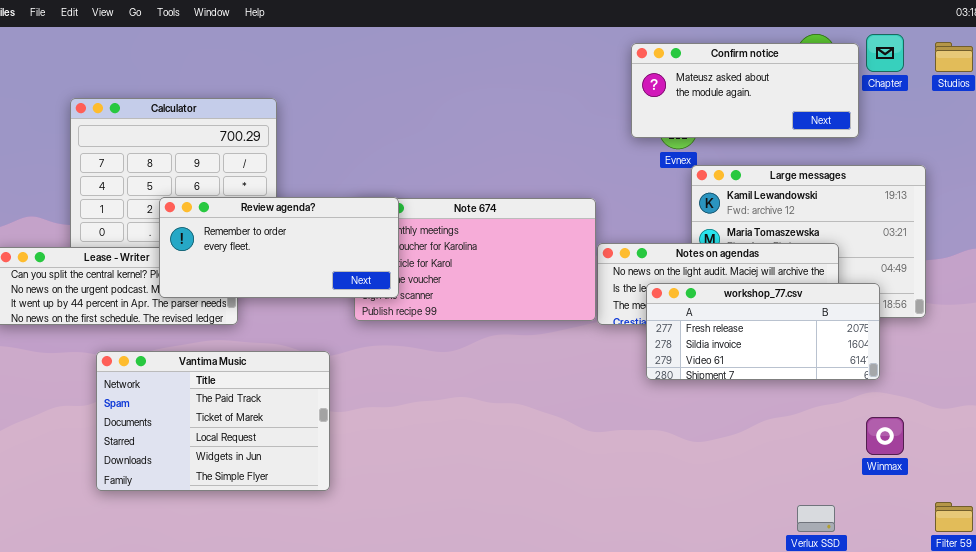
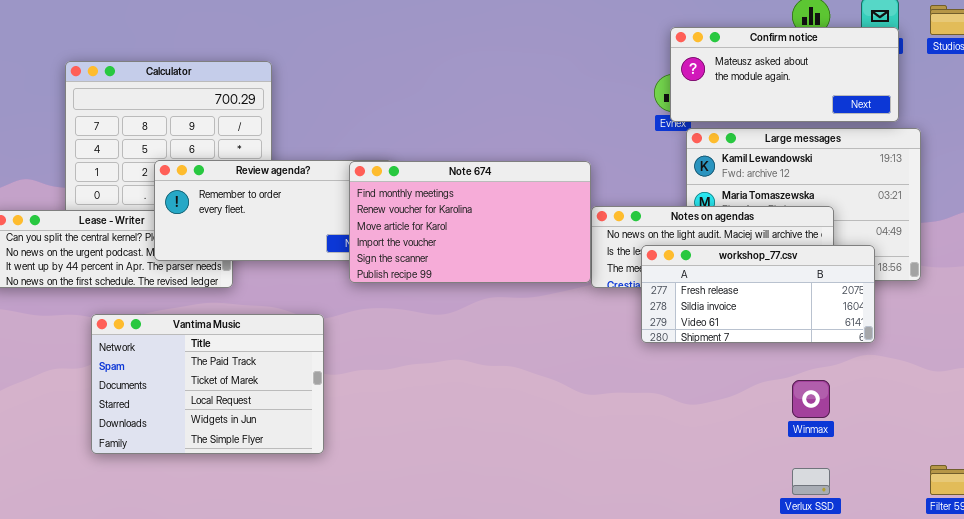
Confirm notice: [631,43,859,138] -> [670,27,899,122], moved
Note 674: [354,198,596,321] -> [349,161,591,283], raised
Winmax: [866,417,904,455] -> [792,380,830,418], moved

